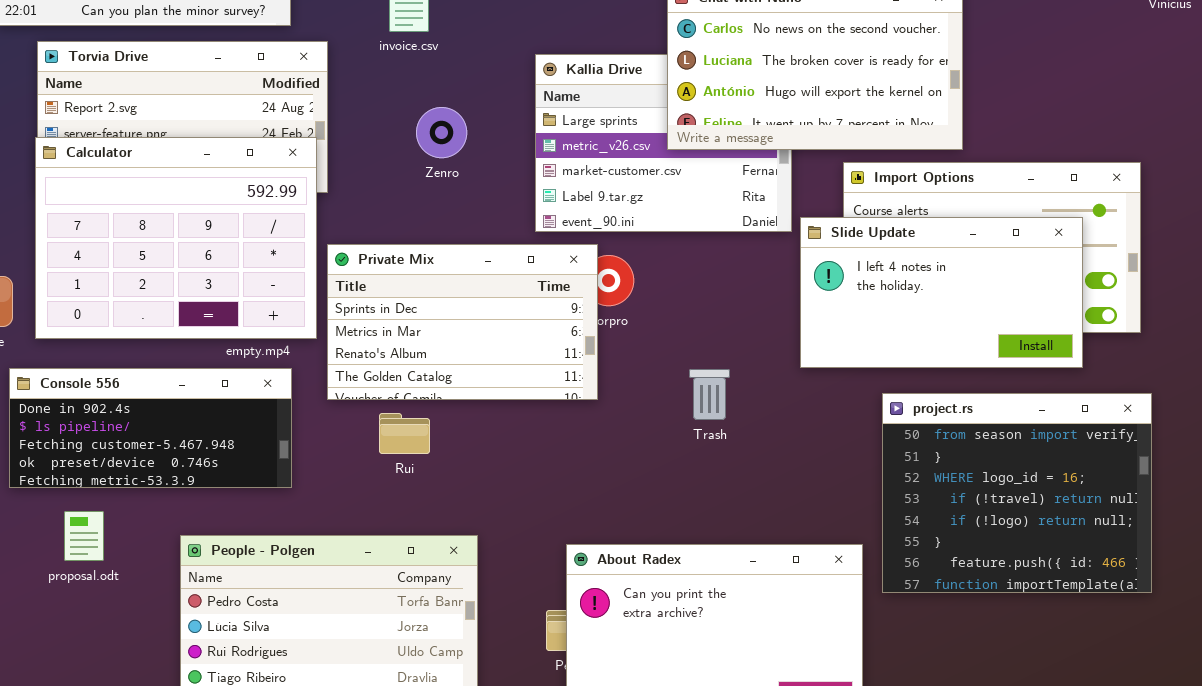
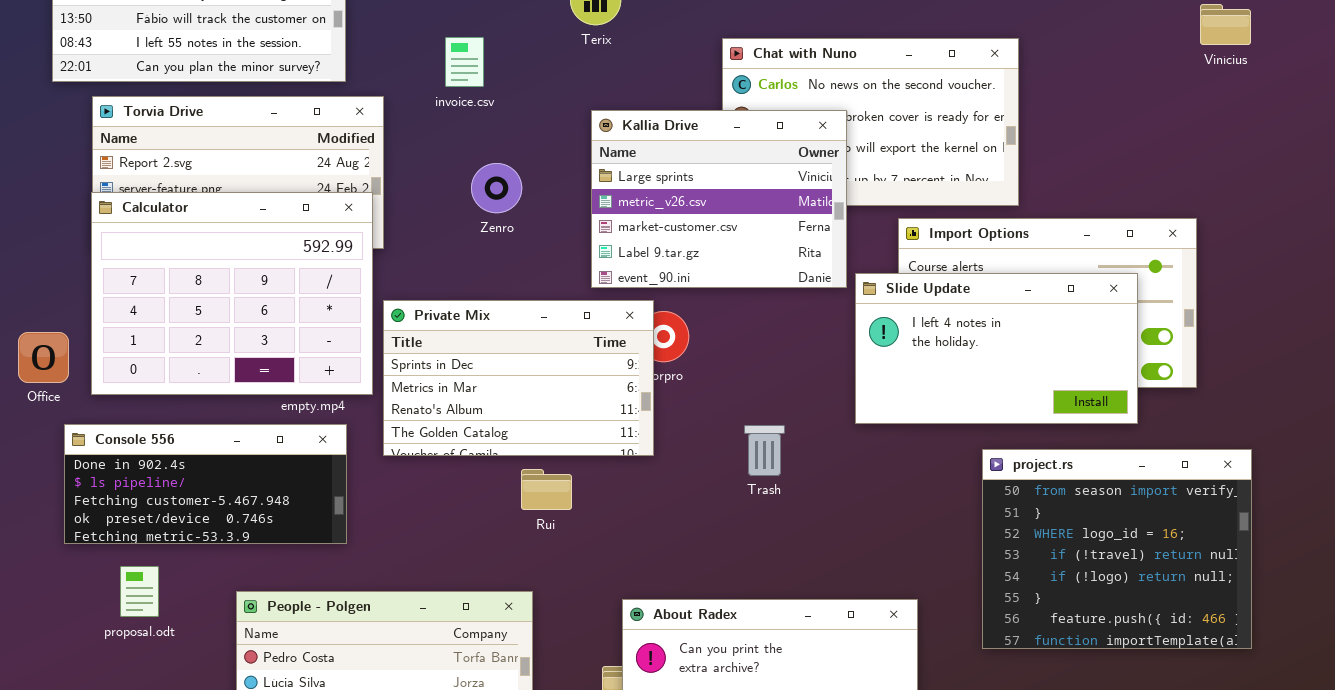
Kallia Drive: [535,54,792,232] -> [591,110,847,288], raised
project.rs: [882,393,1152,593] -> [982,449,1252,649], moved
Rui: [379,413,430,454] -> [521,469,572,510], moved

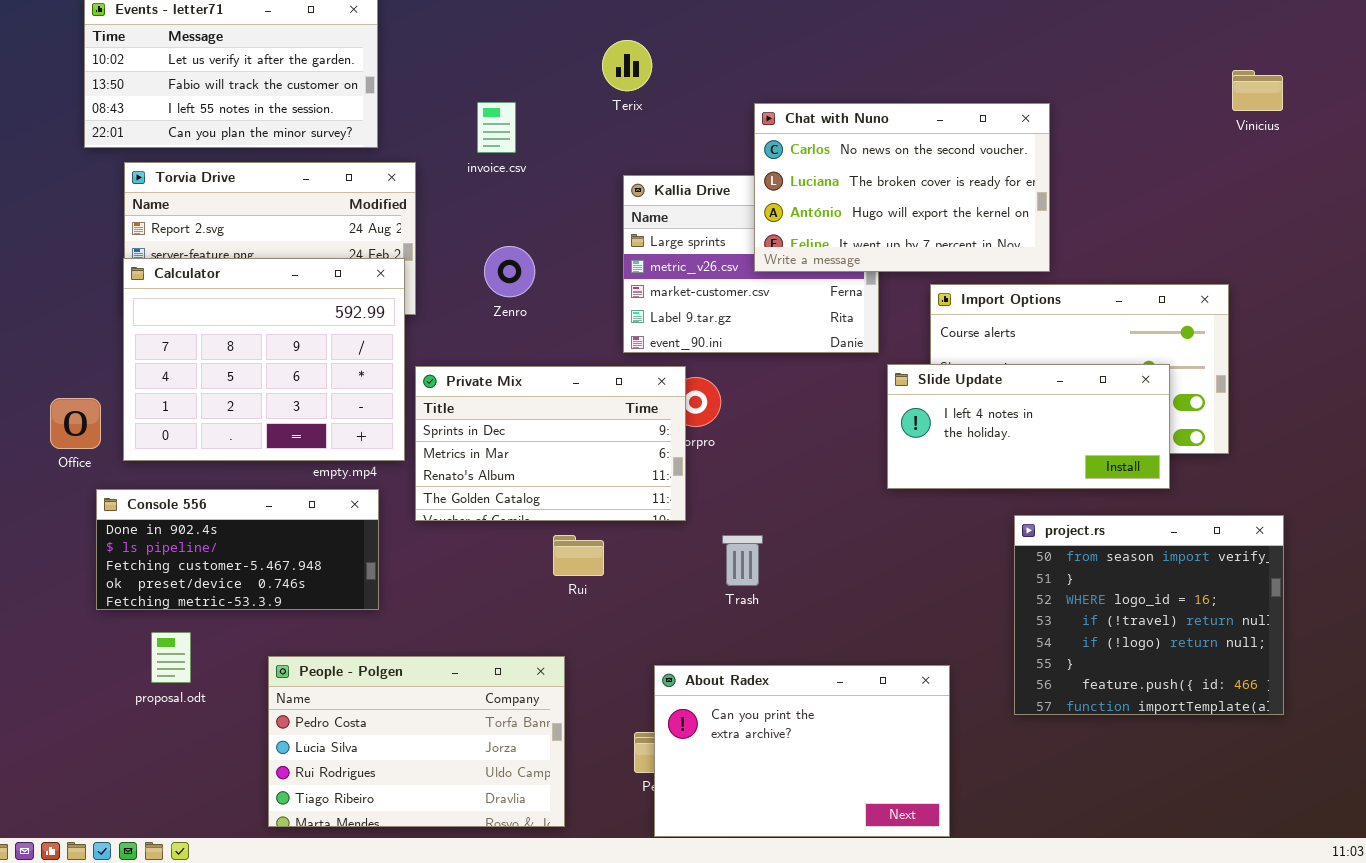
Chat with Nuno: [722,38,1019,206] -> [754,103,1050,272], raised
Zenro: [471,163,522,213] -> [484,246,535,297], moved
Slide Update: [855,273,1138,424] -> [887,364,1170,489], resized
Trash: [744,425,785,476] -> [722,535,763,586], moved

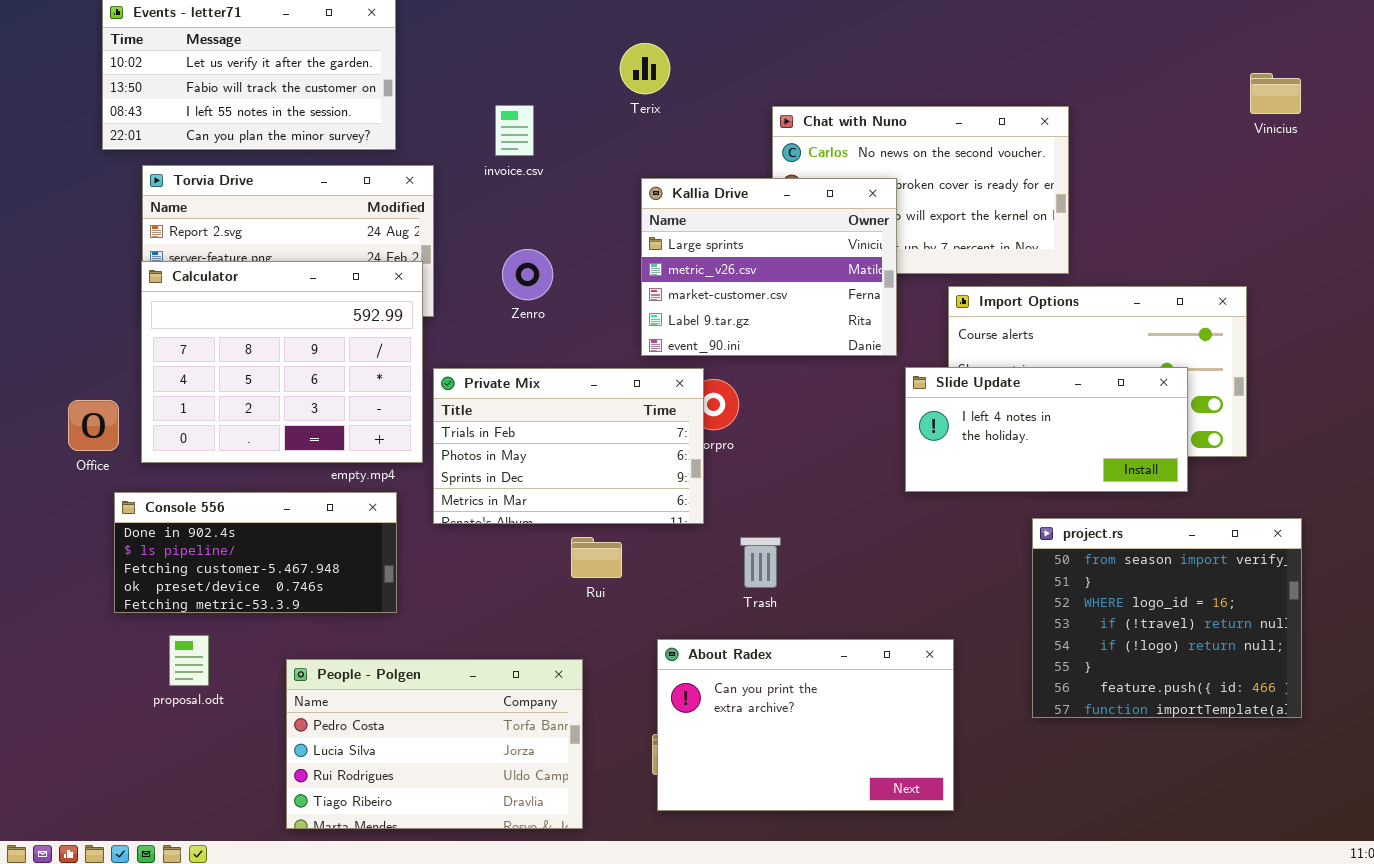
Kallia Drive: [623,175,879,353] -> [641,178,897,356], raised
Private Mix: [415,366,686,521] -> [433,368,704,524], scrolled up 2 rows
About Radex: [654,665,950,837] -> [657,639,954,811], moved

